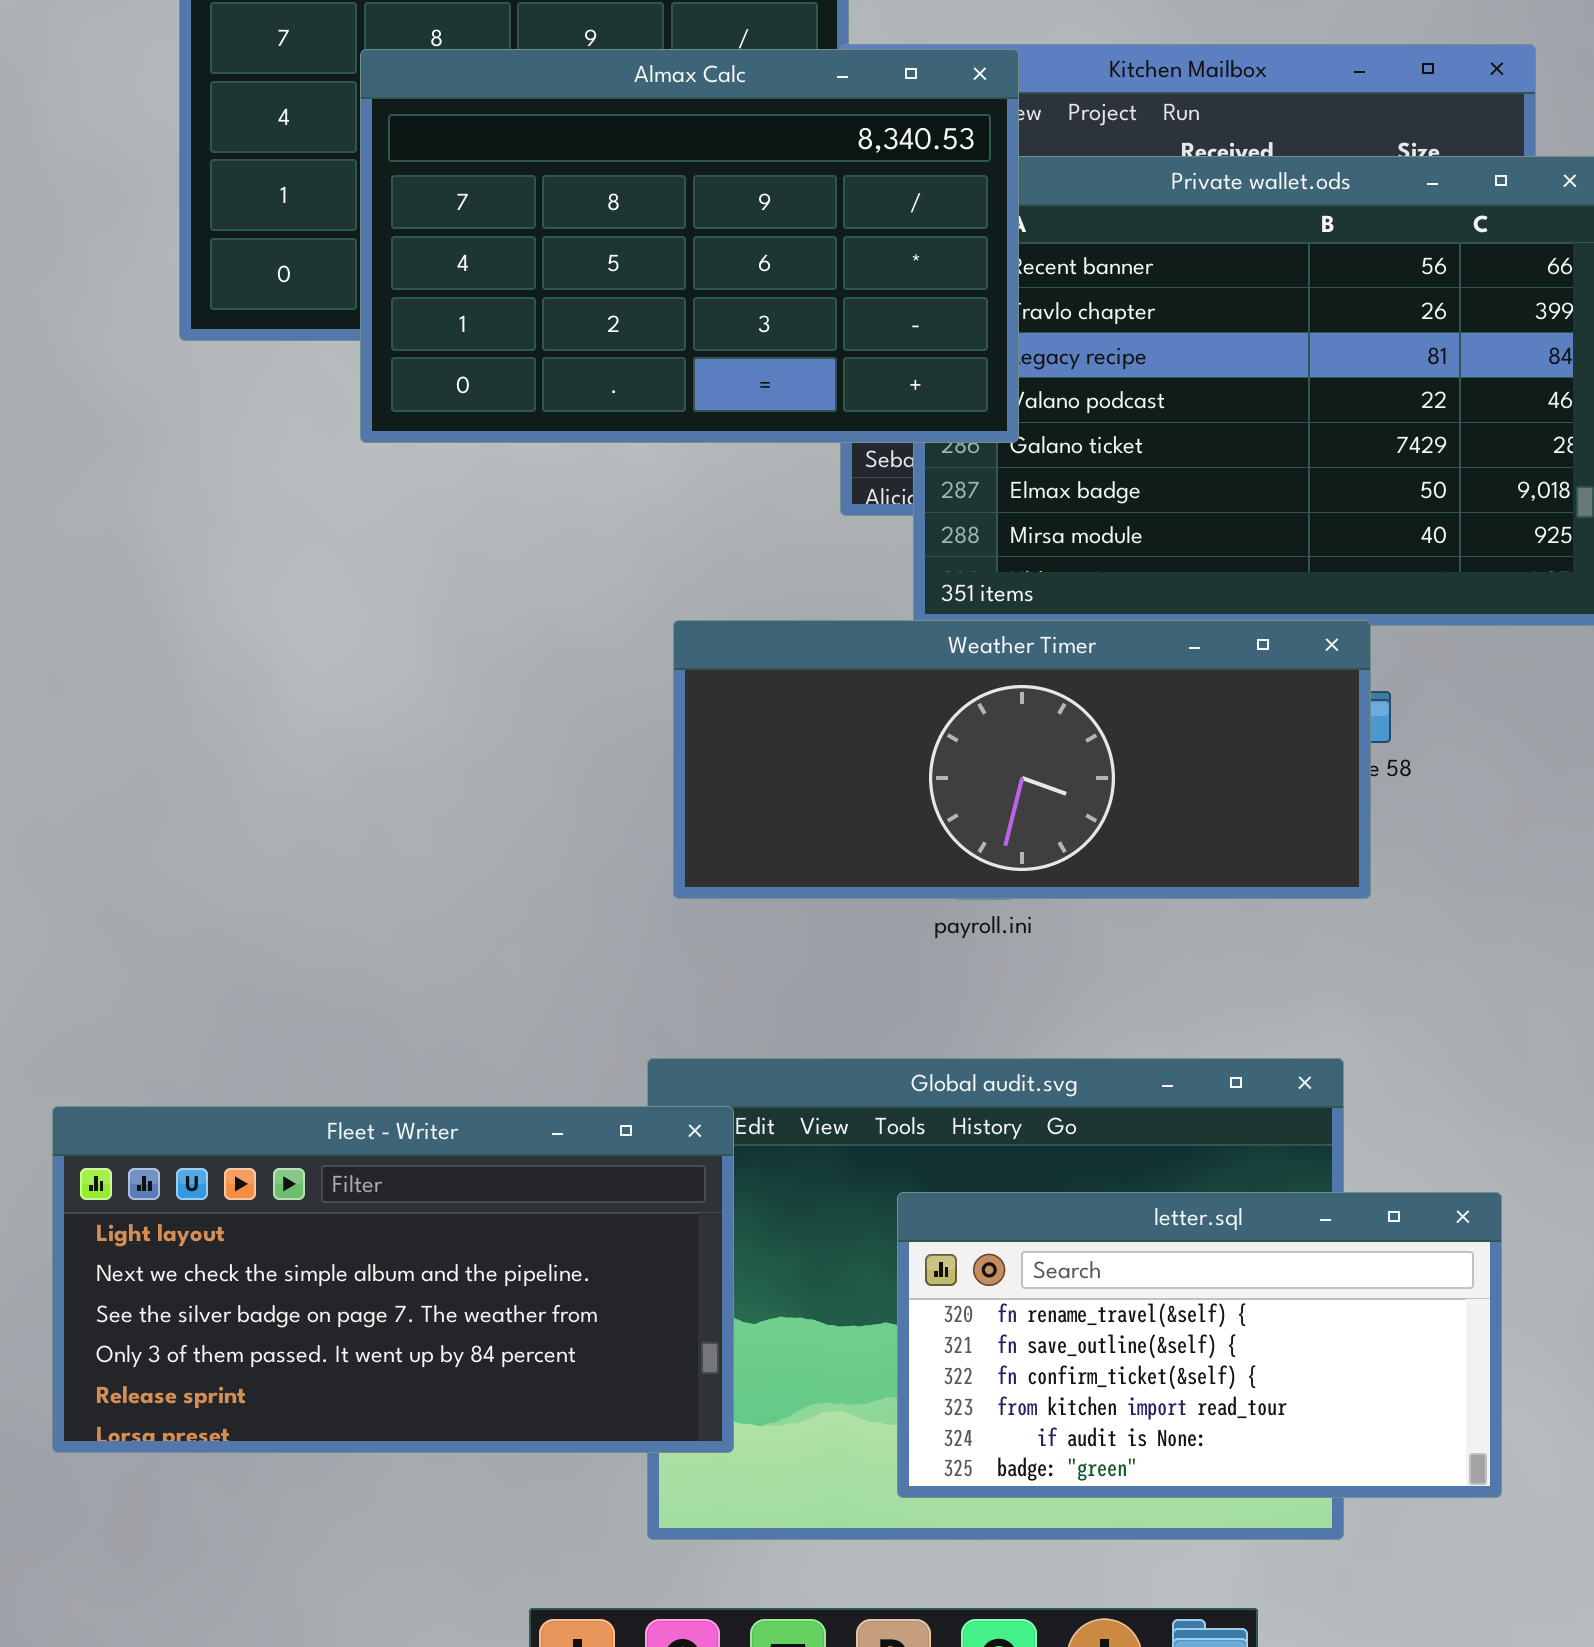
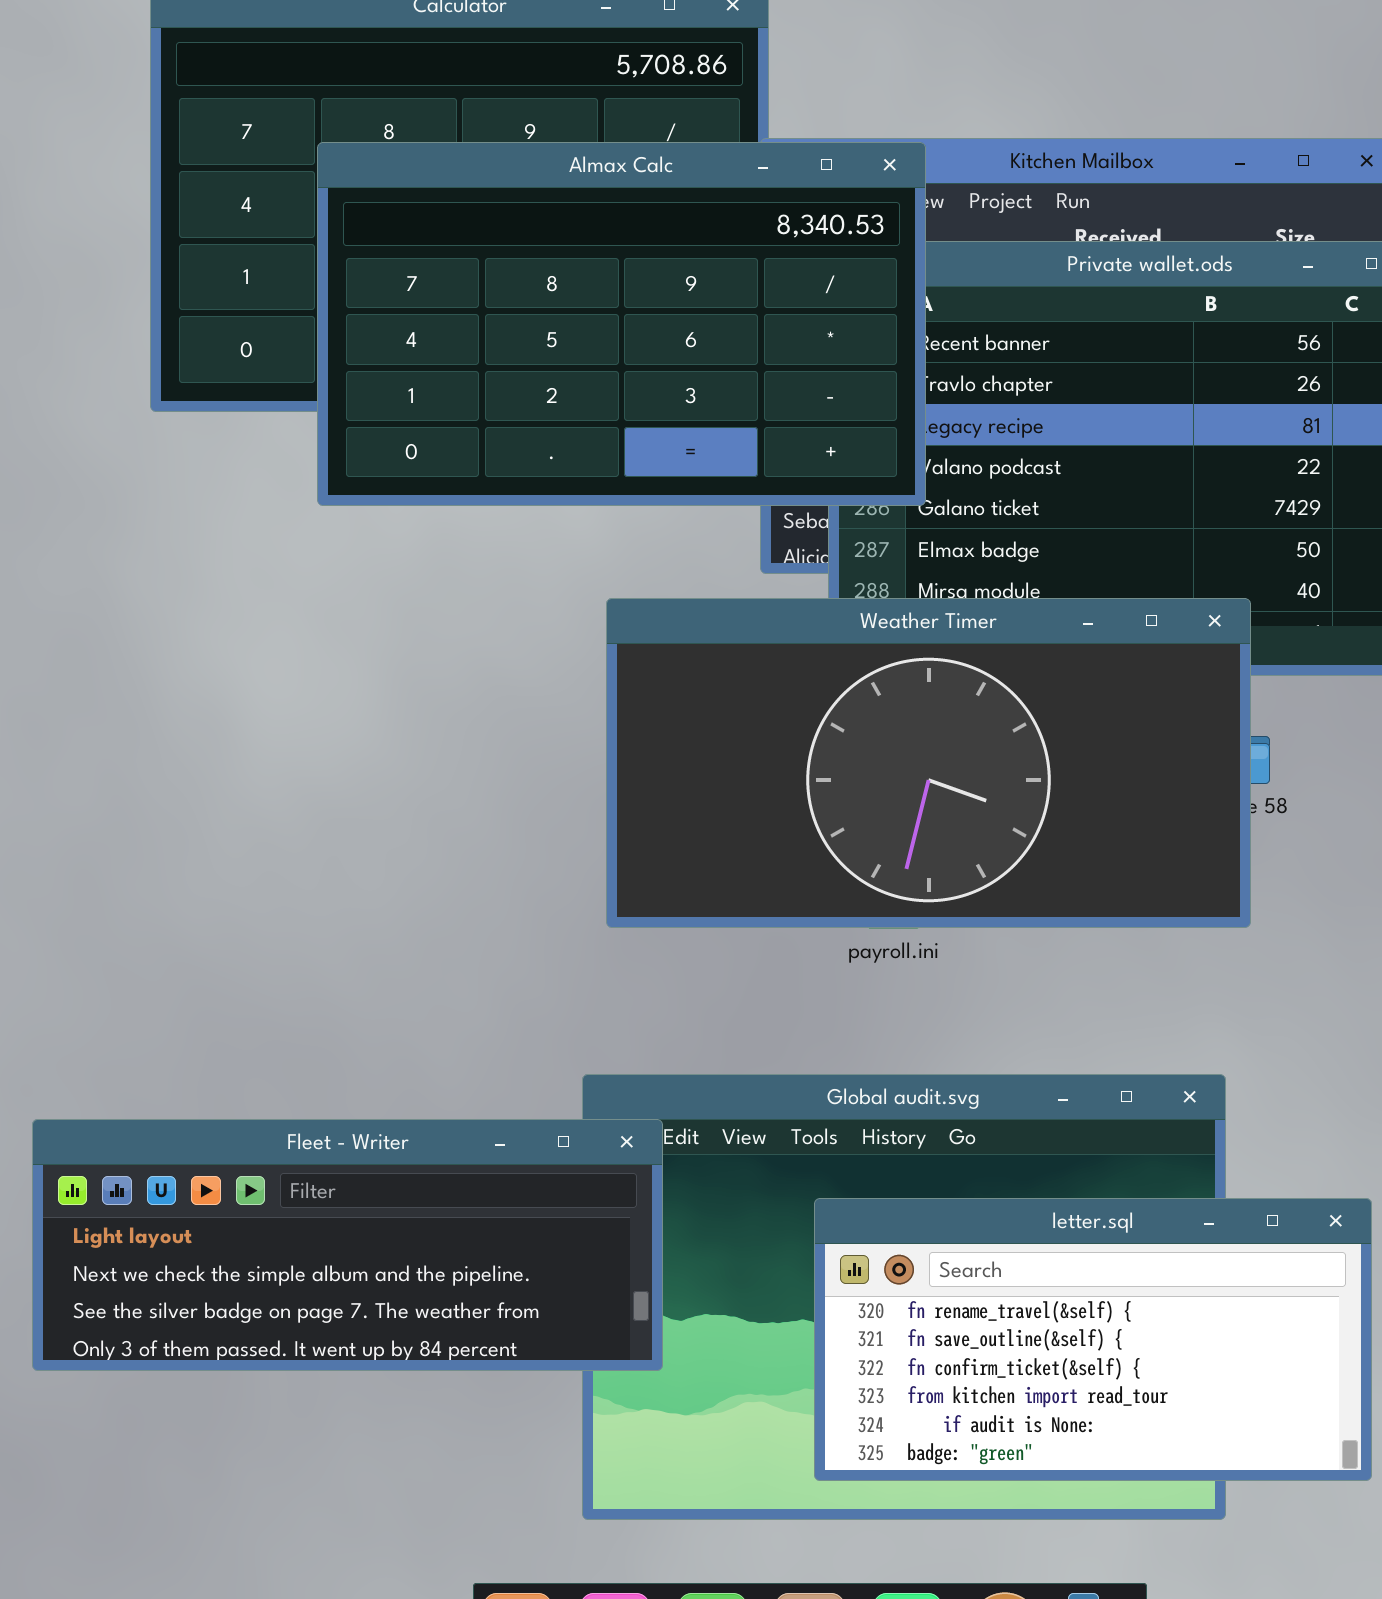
Weather Timer: [673,620,1371,899] -> [606,598,1251,928], resized
Fleet - Writer: [52,1106,734,1453] -> [32,1119,663,1371], resized

